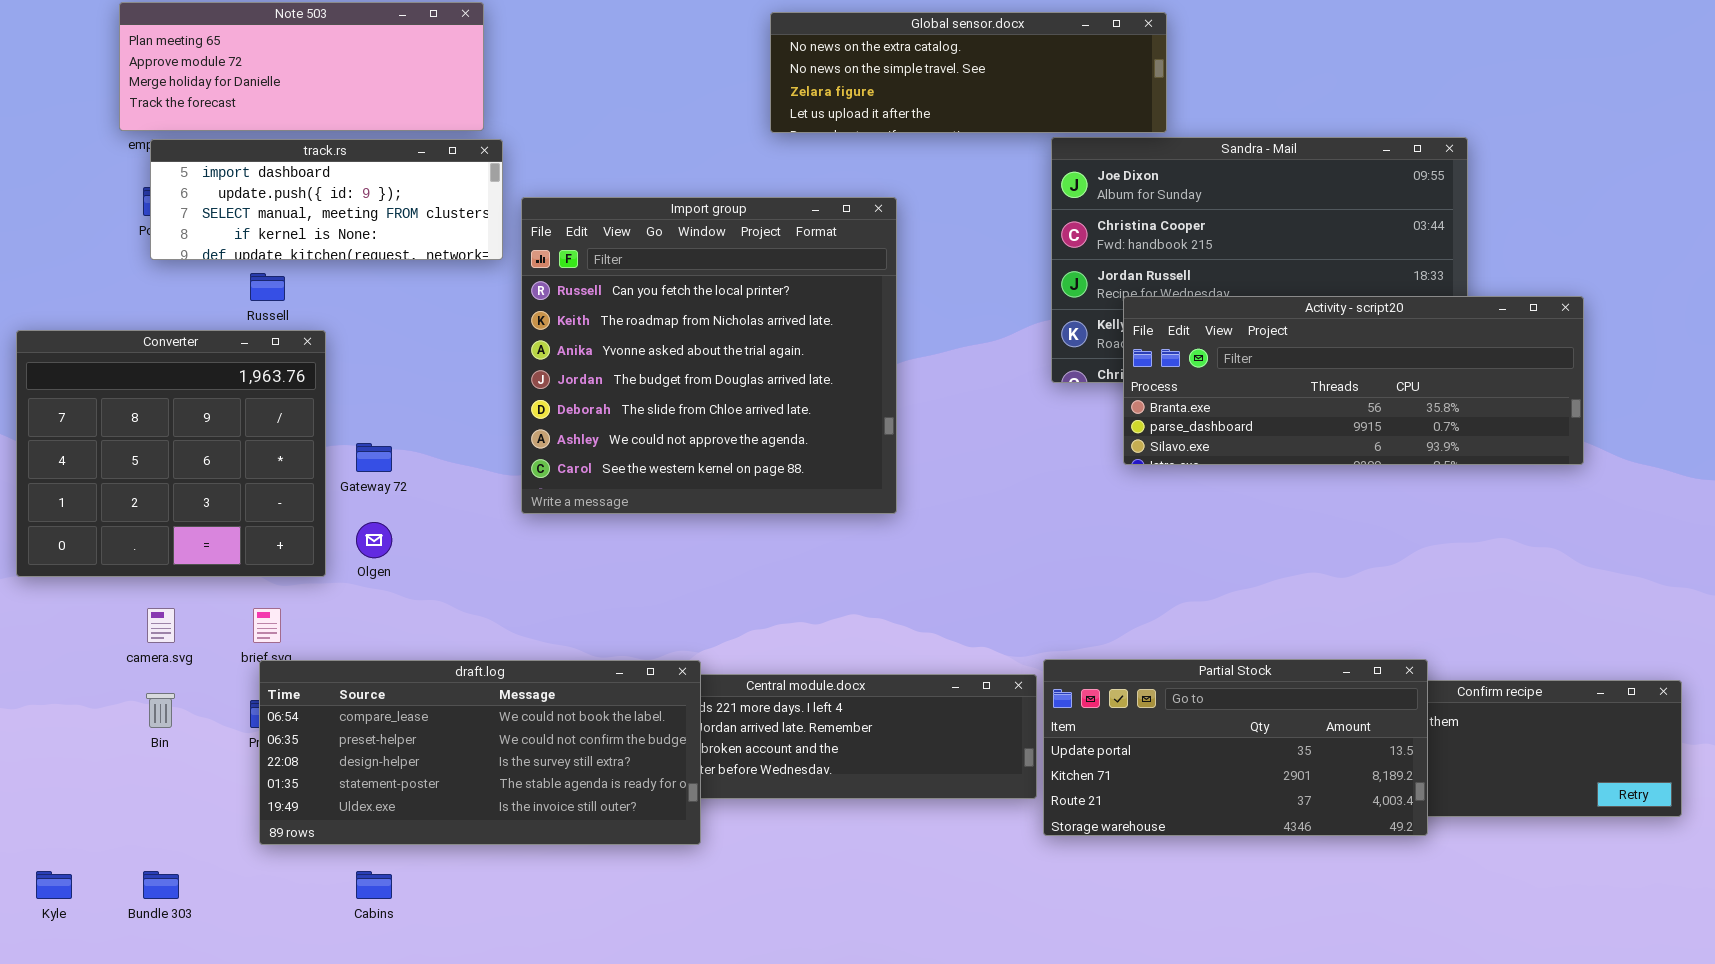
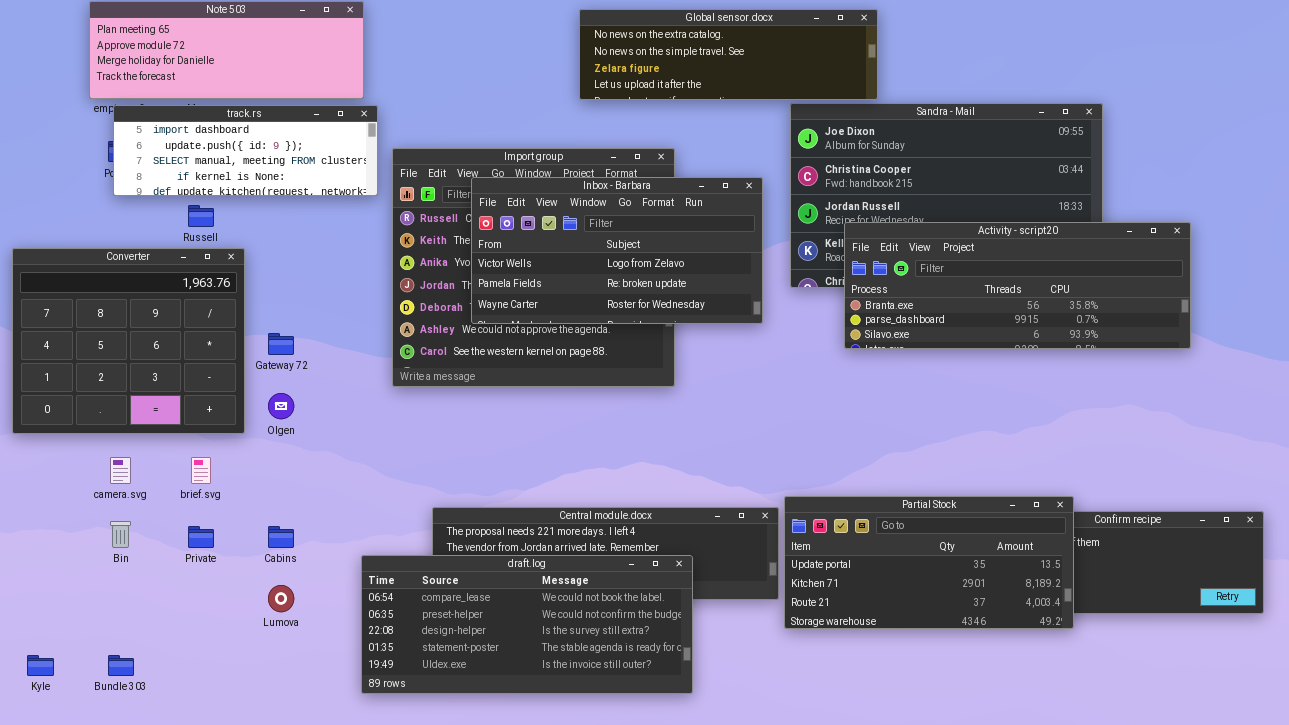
Inbox - Barbara: none -> [471,177,763,324], opened
draft.log: [259,660,701,845] -> [361,555,693,694], moved
Cabins: [356,871,392,899] -> [268,526,294,548], moved

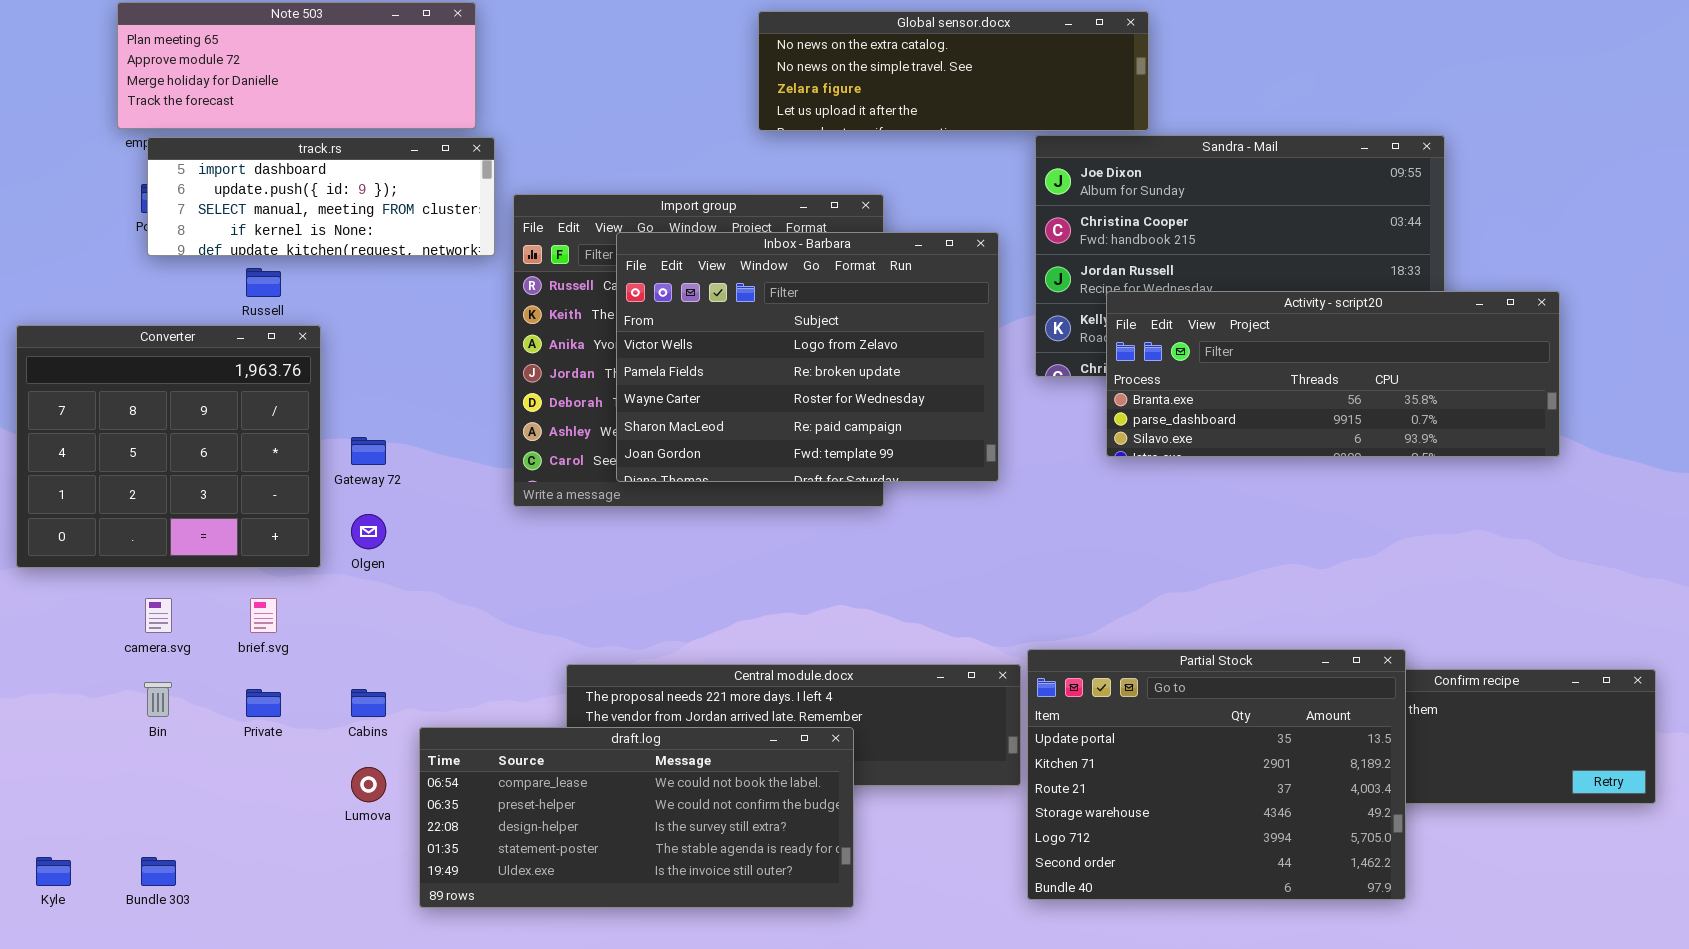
Inbox - Barbara: [471,177,763,324] -> [616,232,999,482], resized
Partial Stock: [784,496,1074,629] -> [1027,649,1406,900], resized
draft.log: [361,555,693,694] -> [419,727,854,908], moved

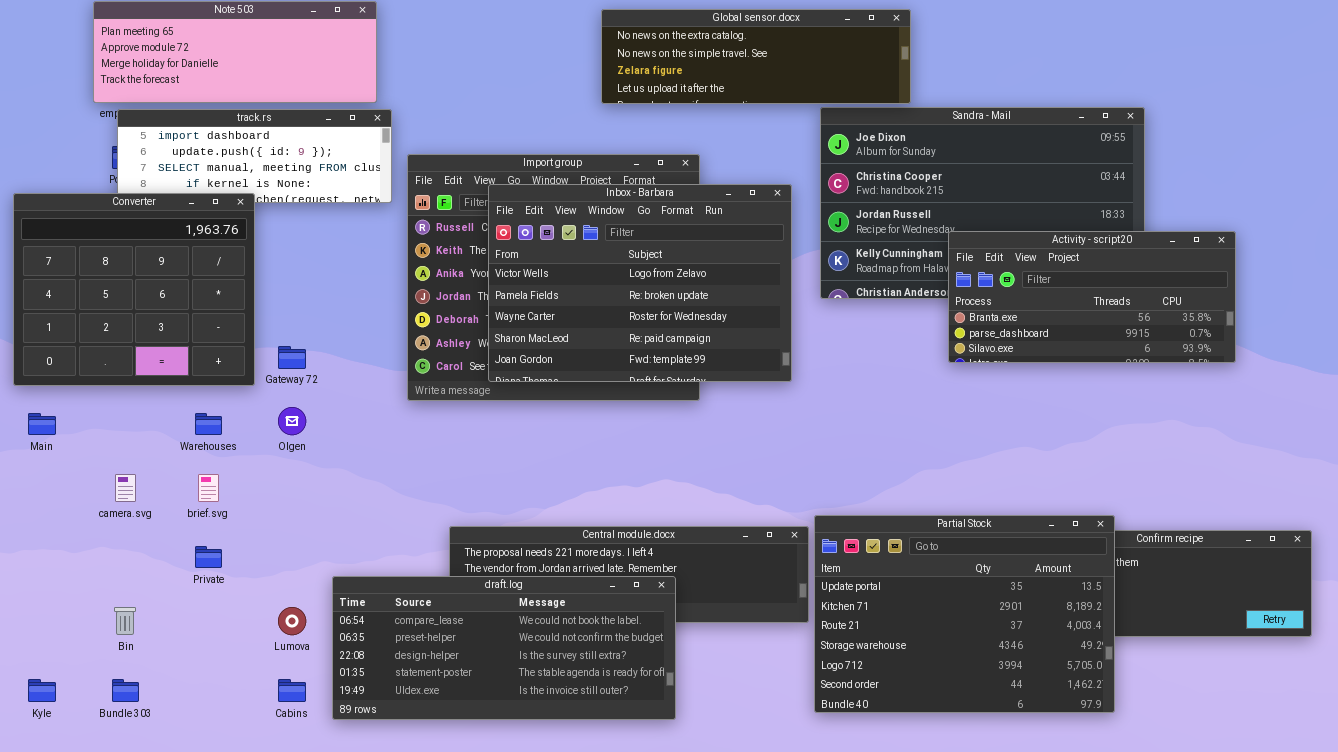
Activity - script20: [1106,291,1560,457] -> [948,231,1236,363], resized
Converter: [16,325,321,568] -> [13,193,255,386], moved
Bin: [144,682,172,717] -> [114,607,136,635], moved
Cabins: [351,689,386,717] -> [278,679,306,702], moved

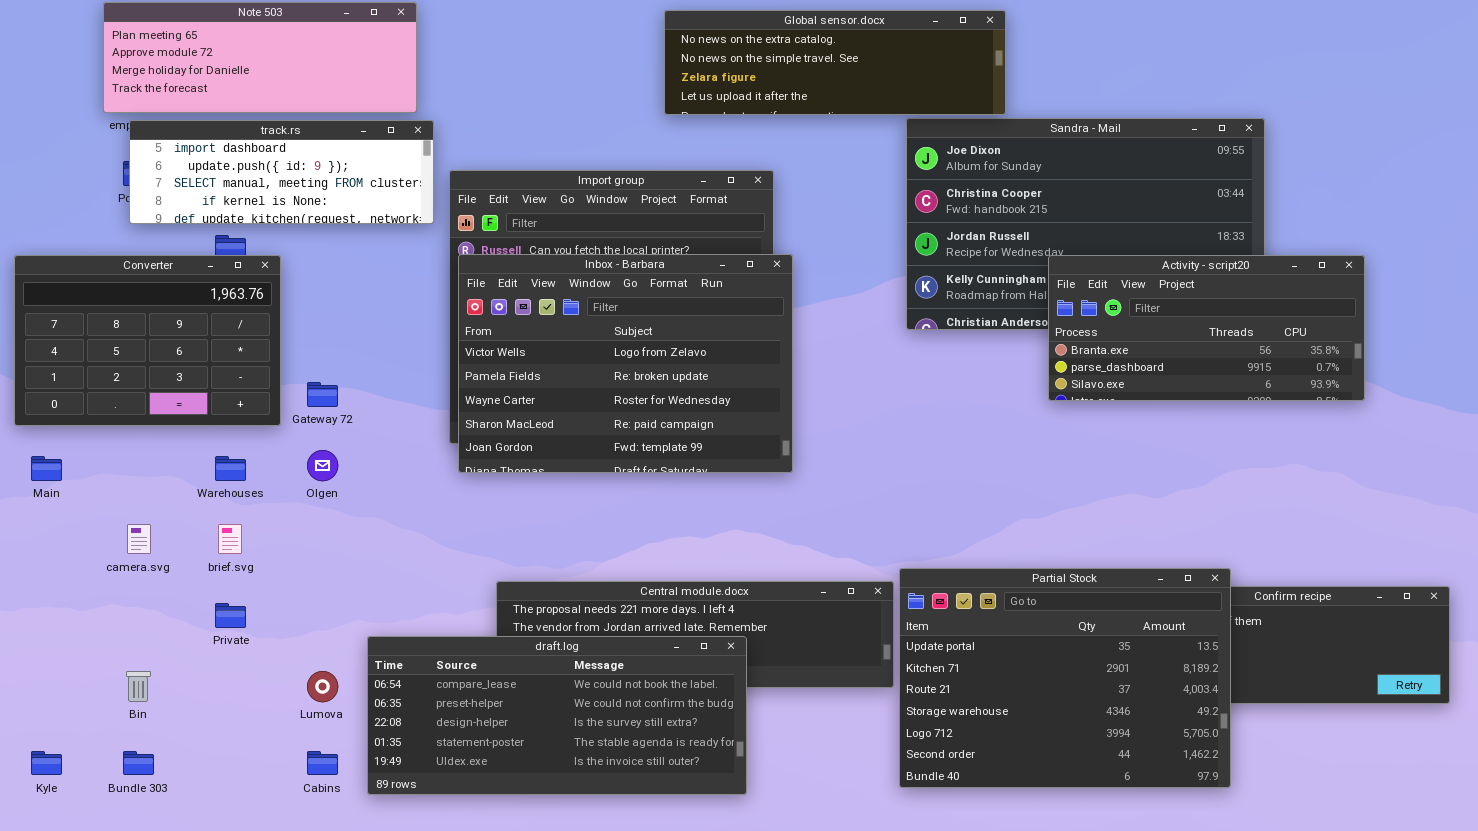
Inbox - Barbara: [488,184,792,382] -> [458,254,793,473], moved
Converter: [13,193,255,386] -> [14,255,281,426], resized

